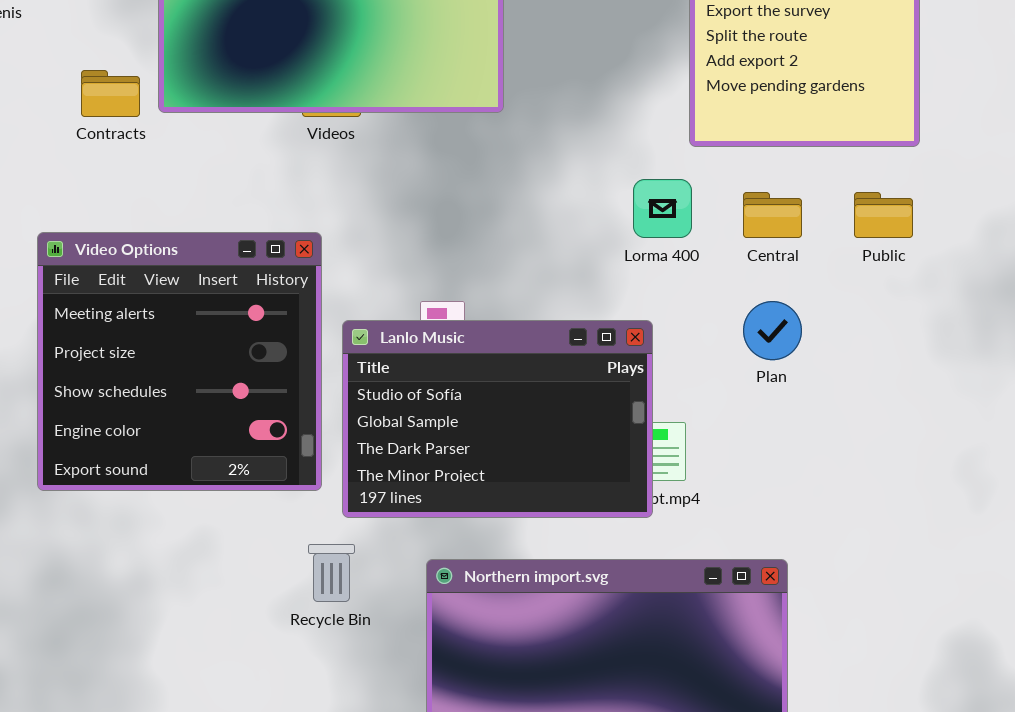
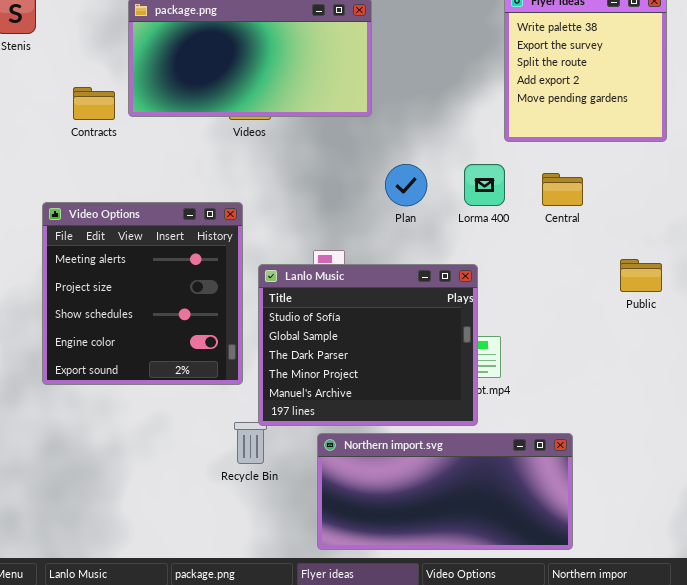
Public: [854,192,913,238] -> [620,259,662,292], moved
Plan: [743,301,802,360] -> [385,164,427,206], moved
Lanlo Music: [342,320,653,518] -> [258,264,478,426], resized

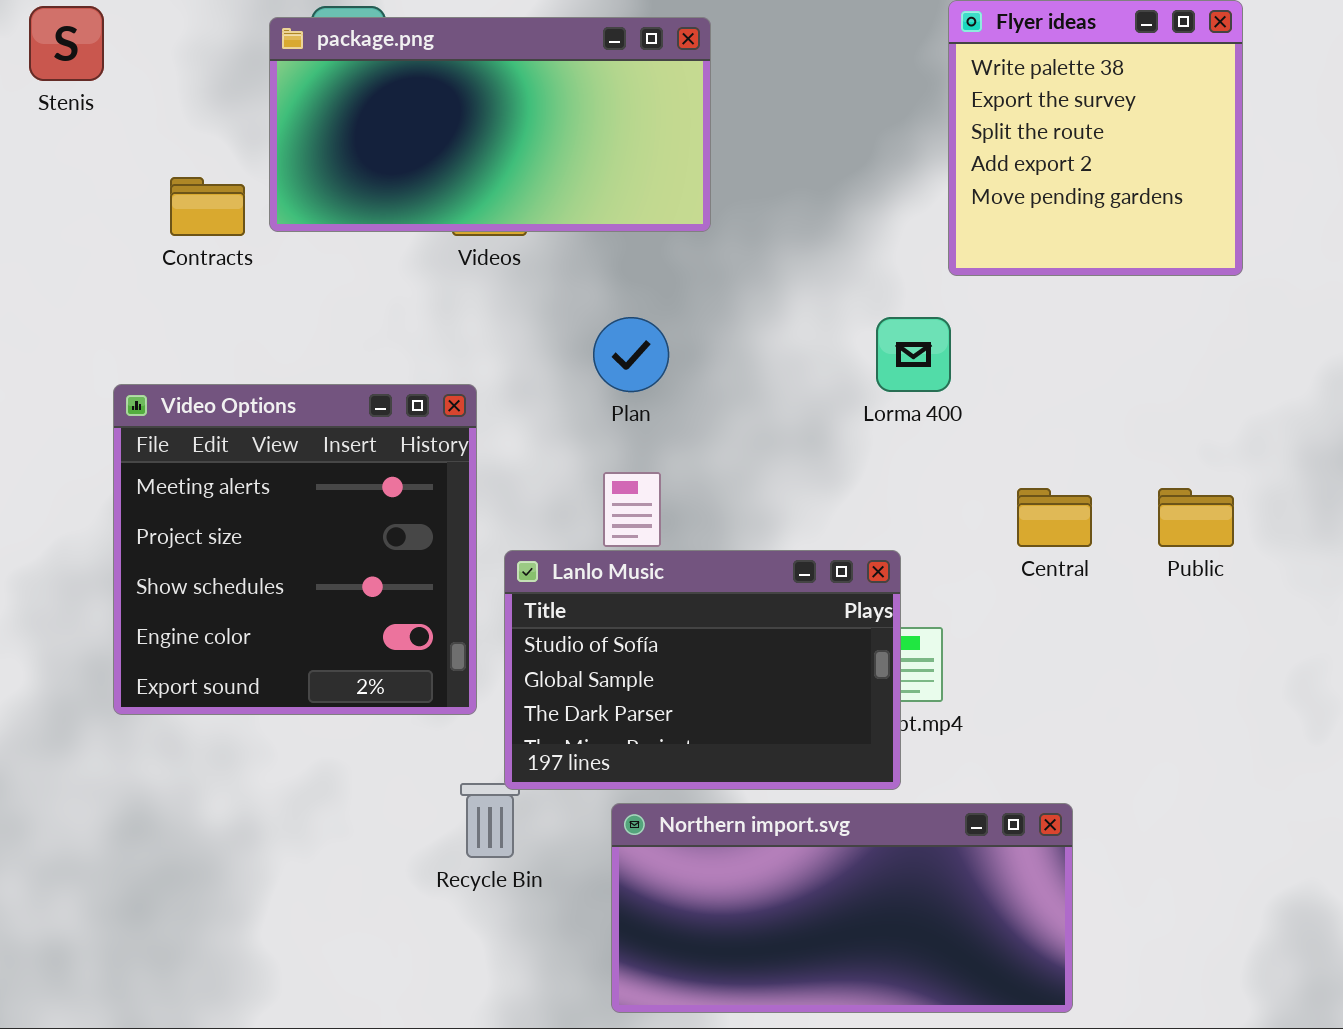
Plan: [385,164,427,206] -> [593,317,669,392], moved
Central: [542,173,583,206] -> [1017,488,1092,547], moved
Lanlo Music: [258,264,478,426] -> [504,550,901,790], resized

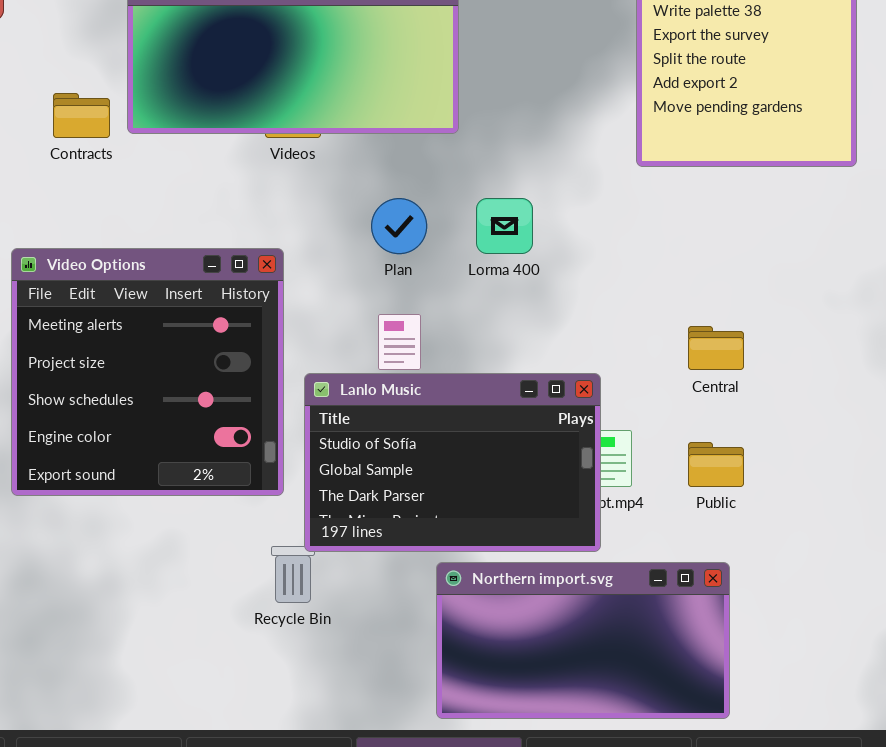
Lorma 400: [876,317,951,392] -> [476,198,533,254], moved
Public: [1158,488,1234,547] -> [688,442,744,487], moved
Northern import.svg: [611,803,1073,1013] -> [436,562,730,719], resized

